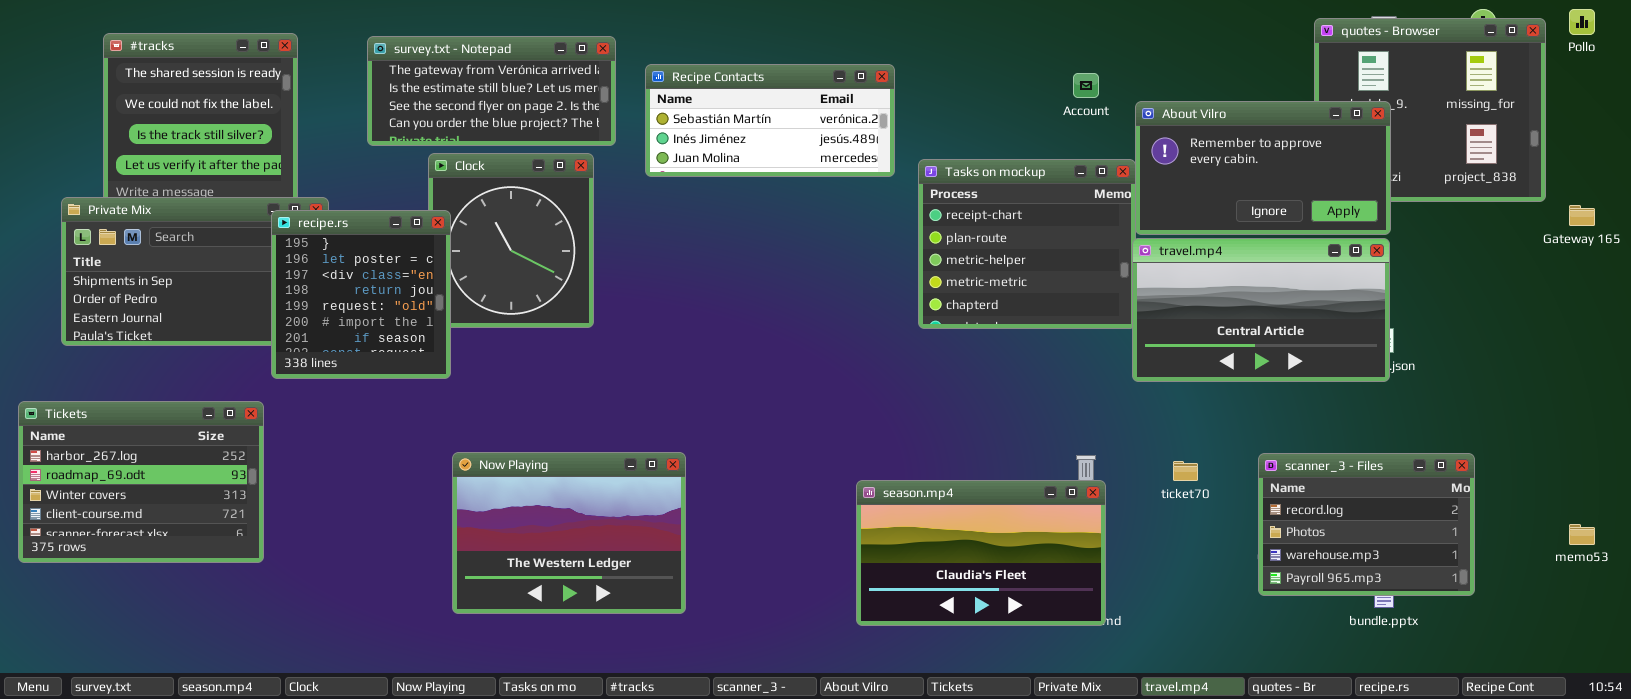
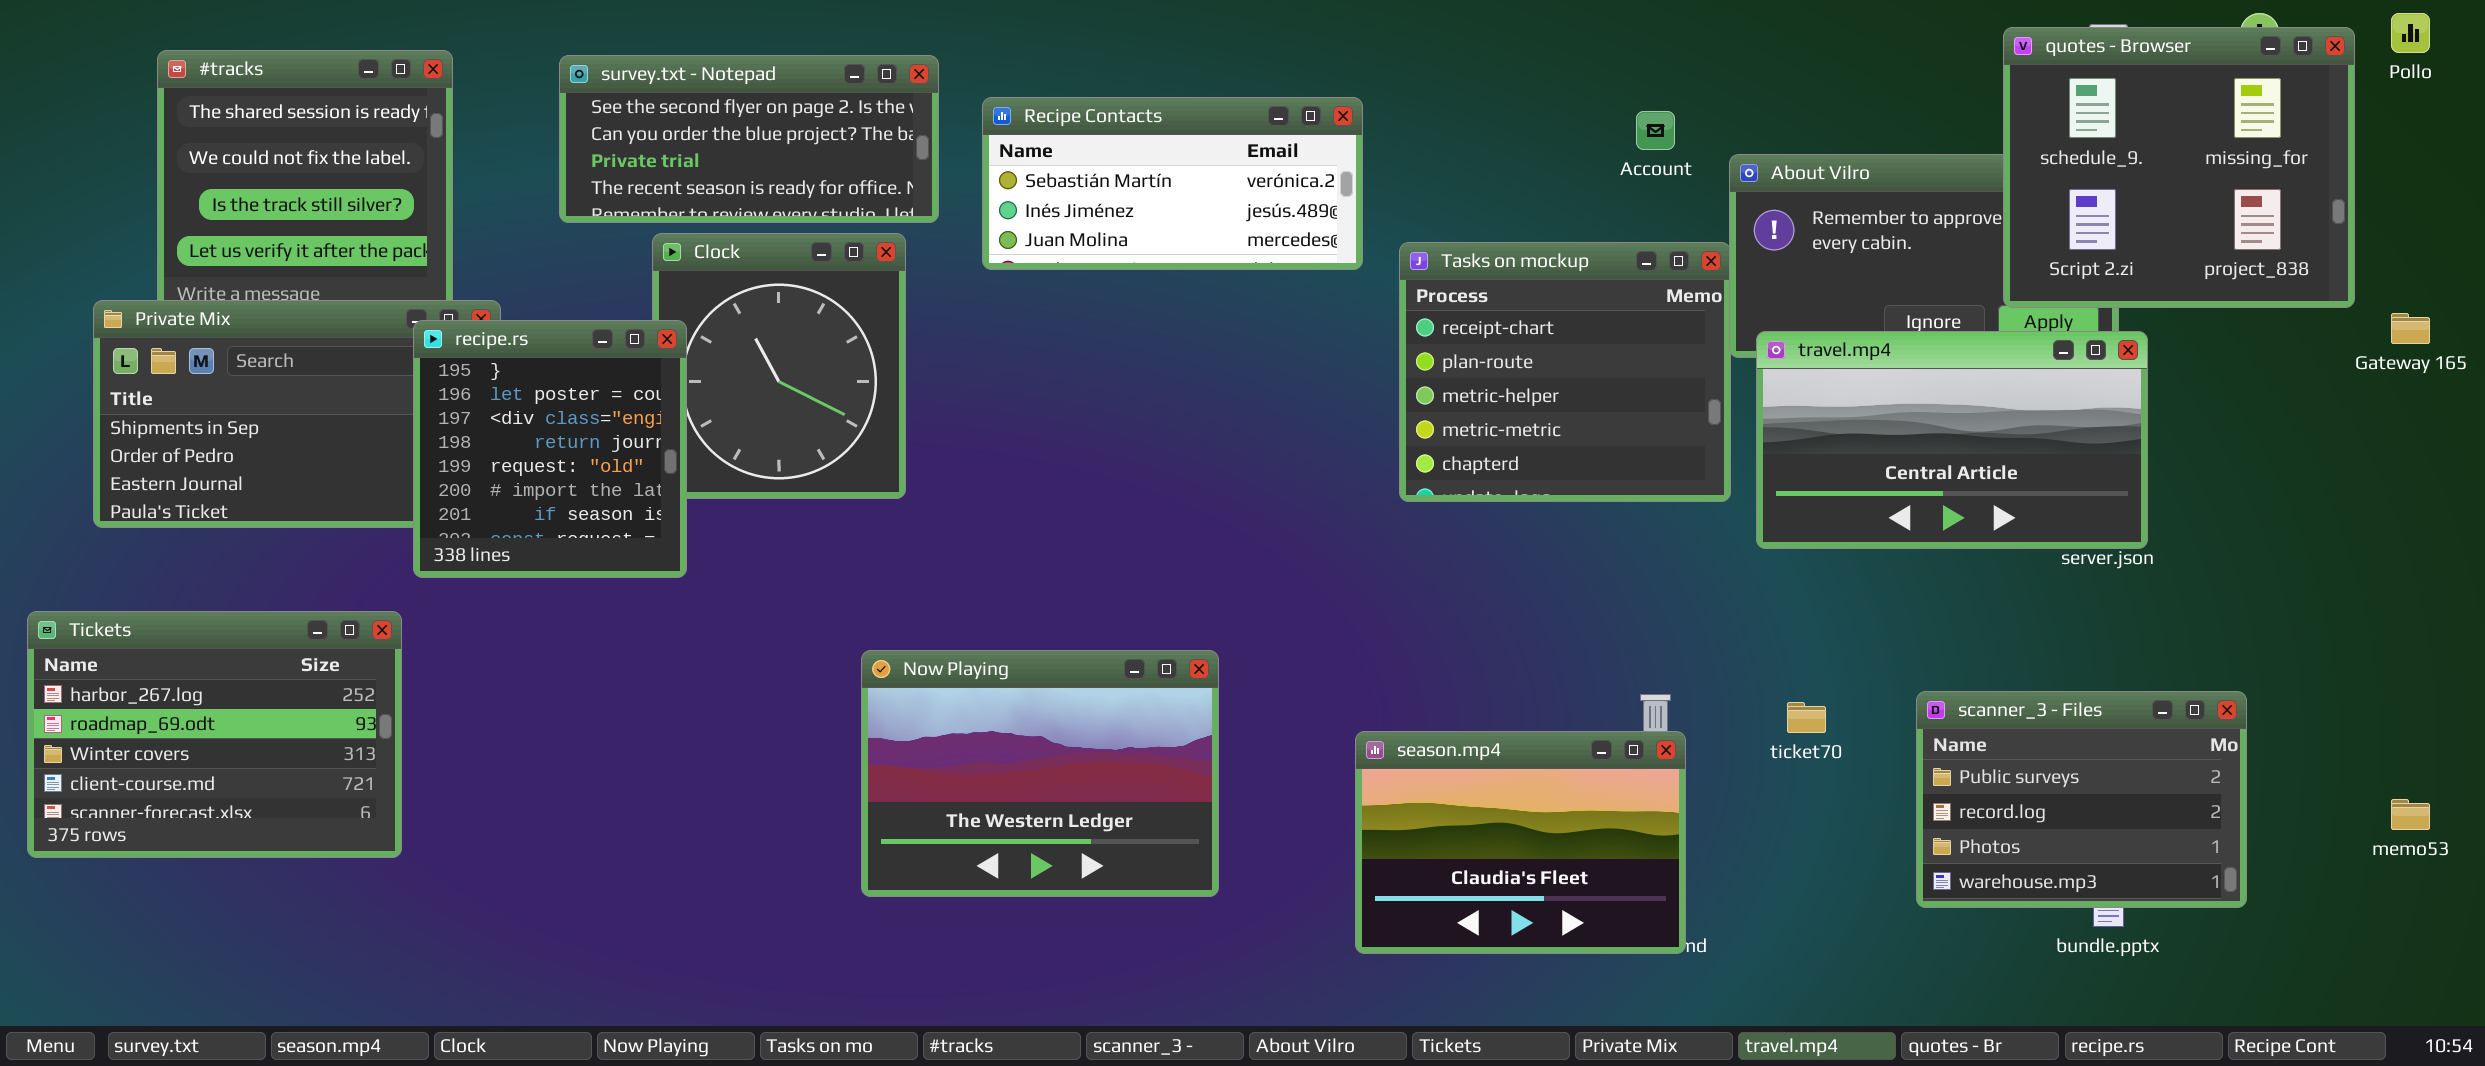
quotes - Browser: [1314,18,1546,202] -> [2003,27,2355,308], raised
survey.txt - Notepad: [367,36,616,146] -> [559,55,939,223], scrolled down 2 rows
travel.mp4: [1132,238,1390,382] -> [1756,331,2148,549], moved
Now Playing: [452,452,686,614] -> [861,650,1219,897], moved
scanner_3 - Files: [1258,453,1475,596] -> [1916,691,2247,908], scrolled up 1 row
season.mp4: [856,480,1106,626] -> [1355,731,1686,954], resized

